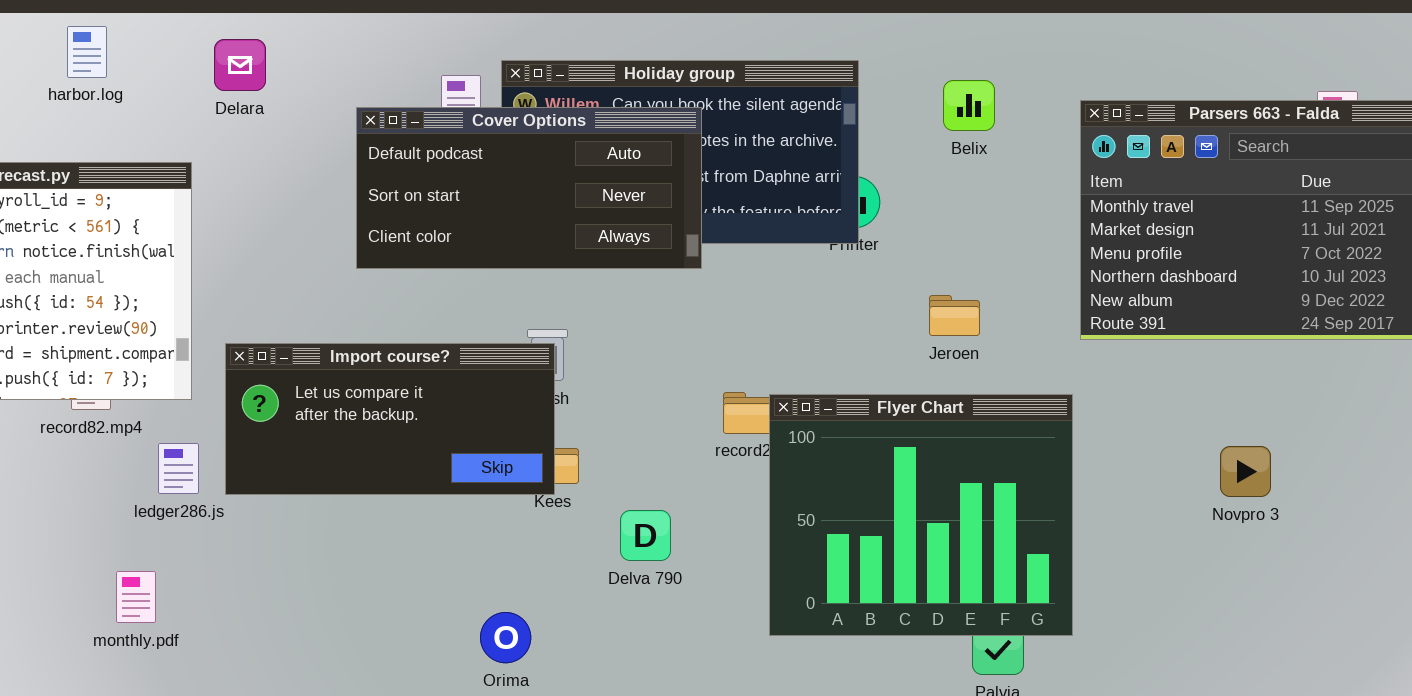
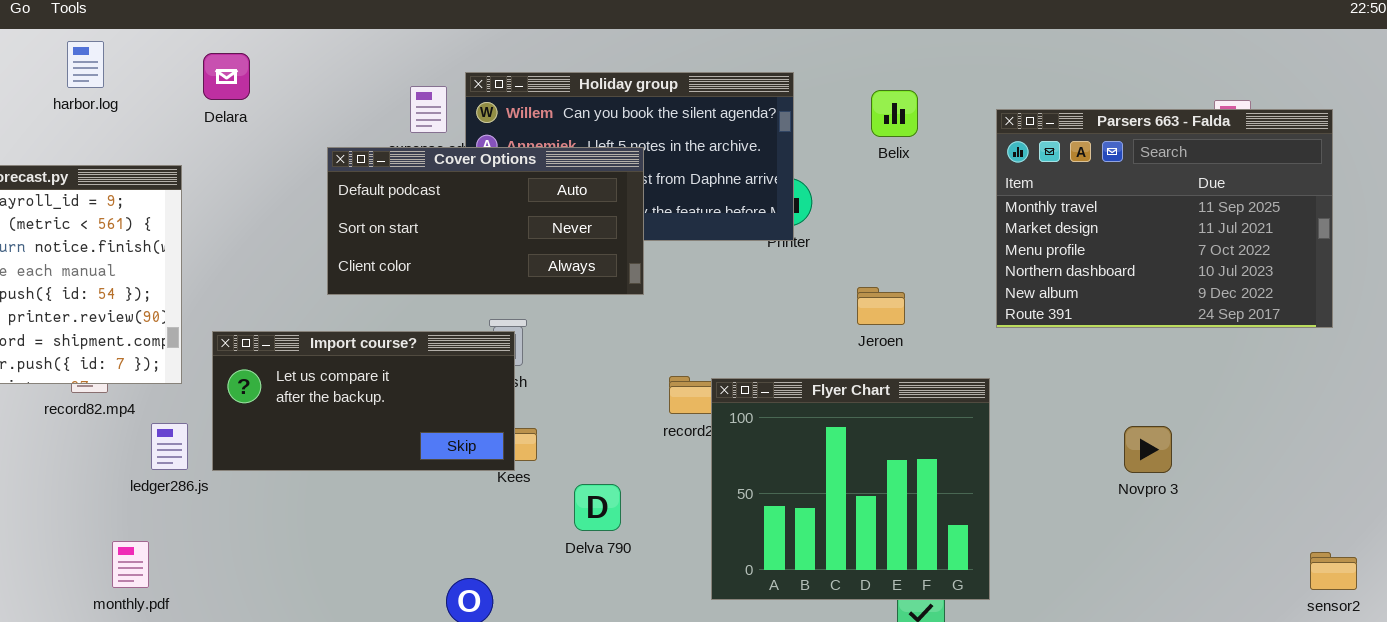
Cover Options: [356,107,702,269] -> [327,147,644,295], moved

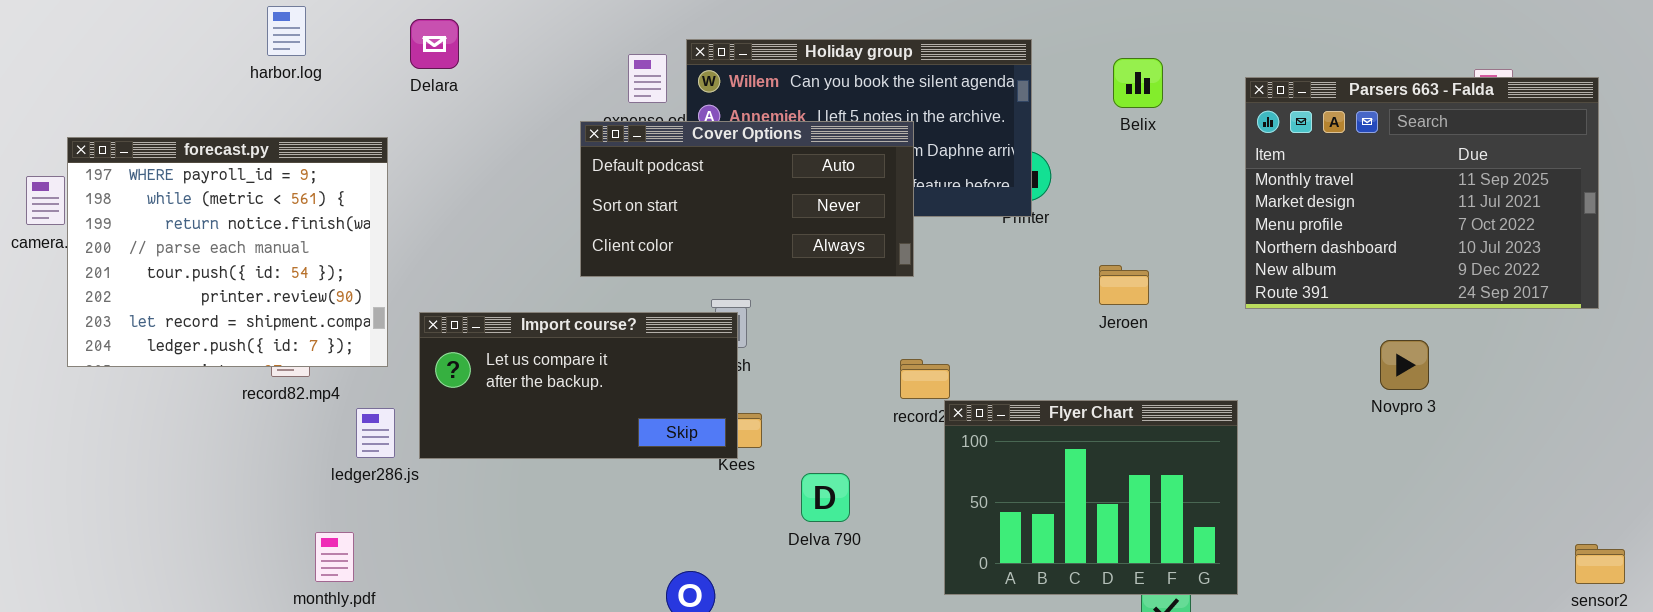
Cover Options: [327,147,644,295] -> [580,121,914,277], moved
Flyer Chart: [711,378,990,600] -> [944,400,1238,595], resized
Novpro 3: [1124,426,1172,473] -> [1380,340,1429,390], moved

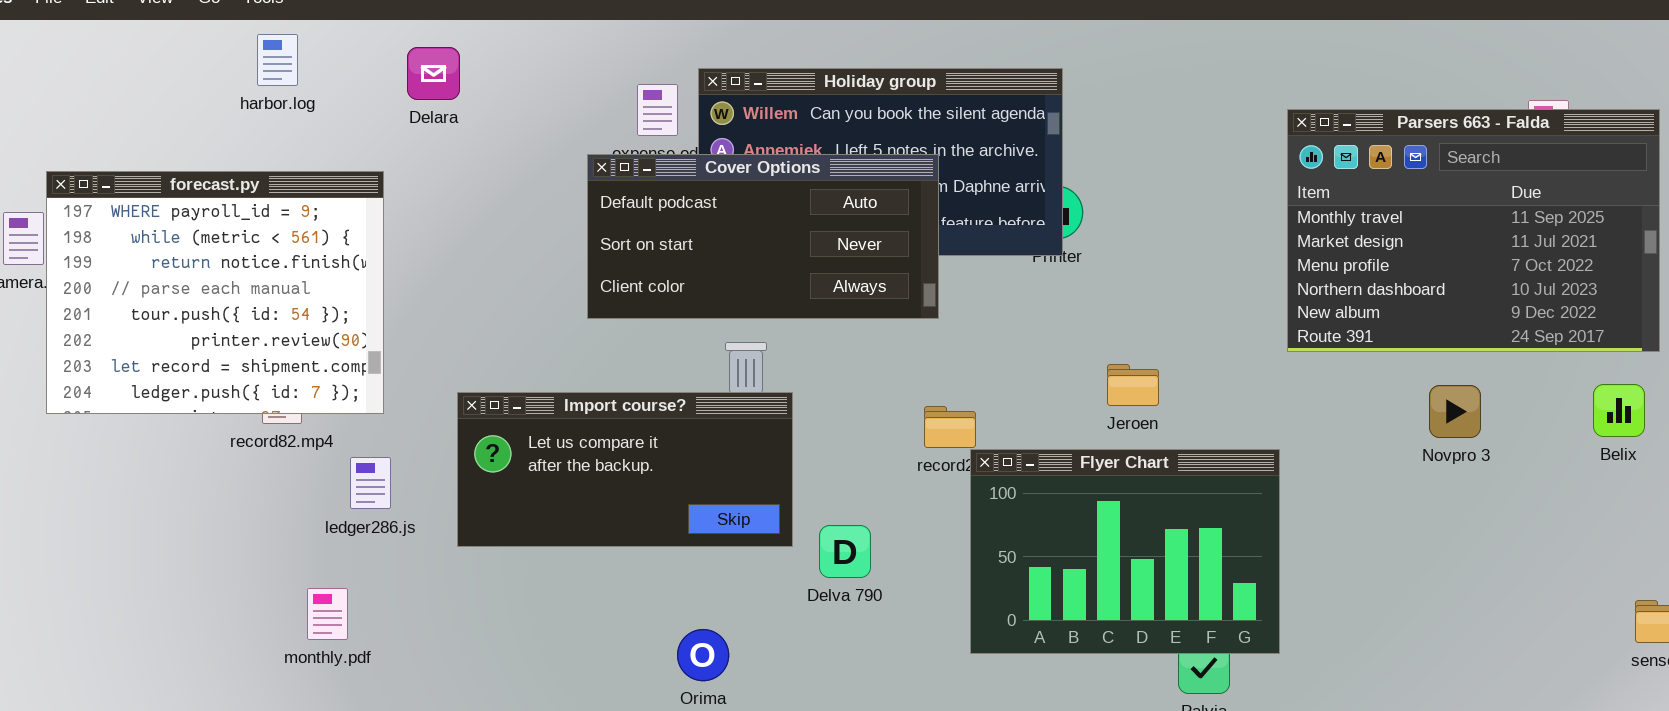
Belix: [1113,58,1163,108] -> [1593,384,1645,437], moved
Jeroen: [1099,265,1149,305] -> [1107,364,1159,406], moved
Import course?: [419,312,738,459] -> [457,392,793,547], moved

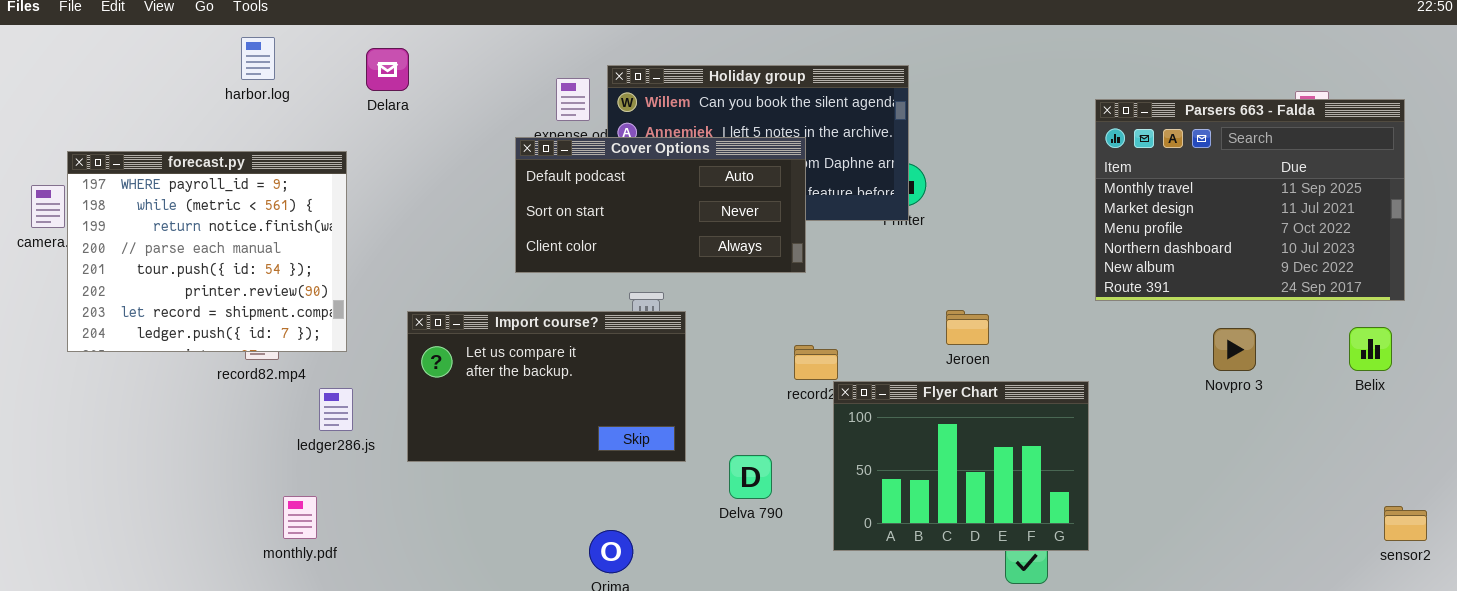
Import course?: [457,392,793,547] -> [407,311,686,462], resized
Delva 790: [819,525,871,578] -> [729,455,772,499], moved

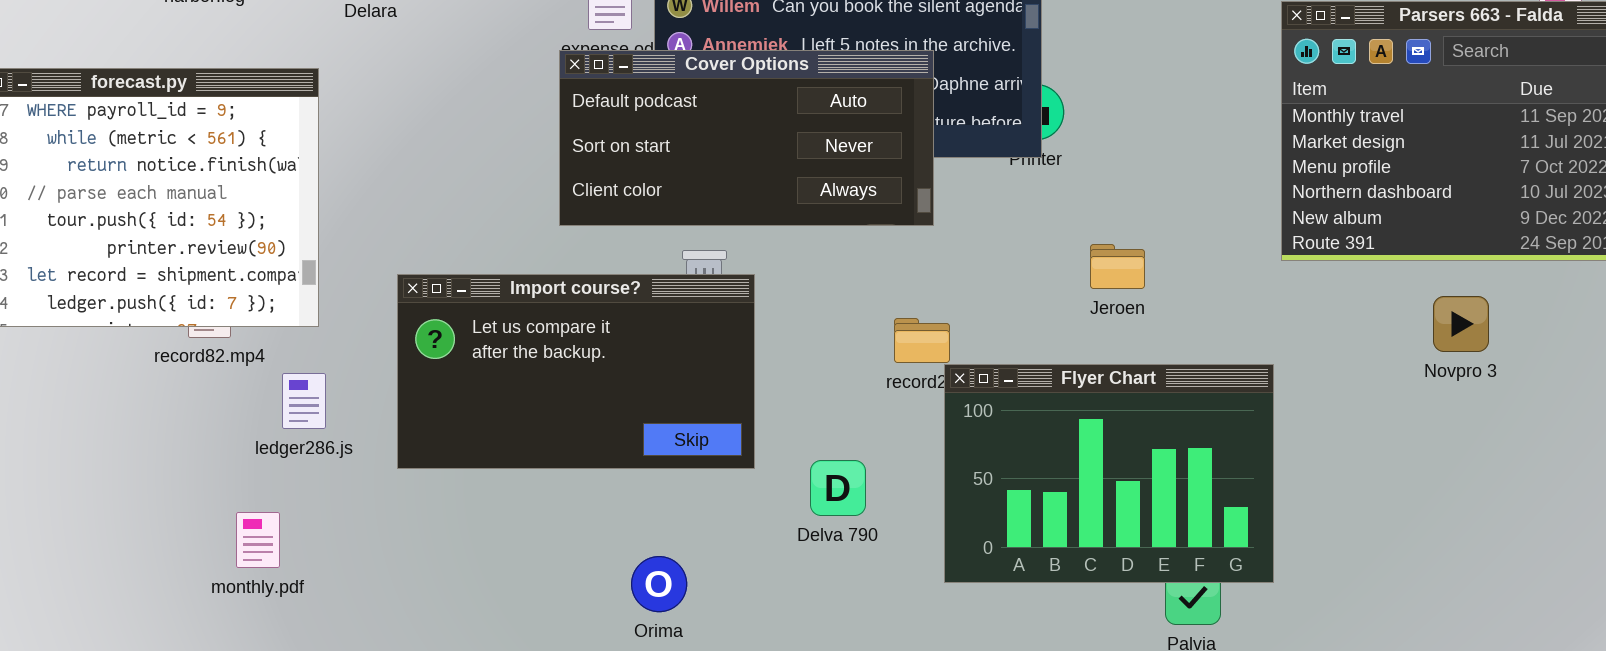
Cover Options: [515,137,806,273] -> [559,50,934,226], moved
Jeroen: [946,310,989,345] -> [1090,244,1145,289], moved

